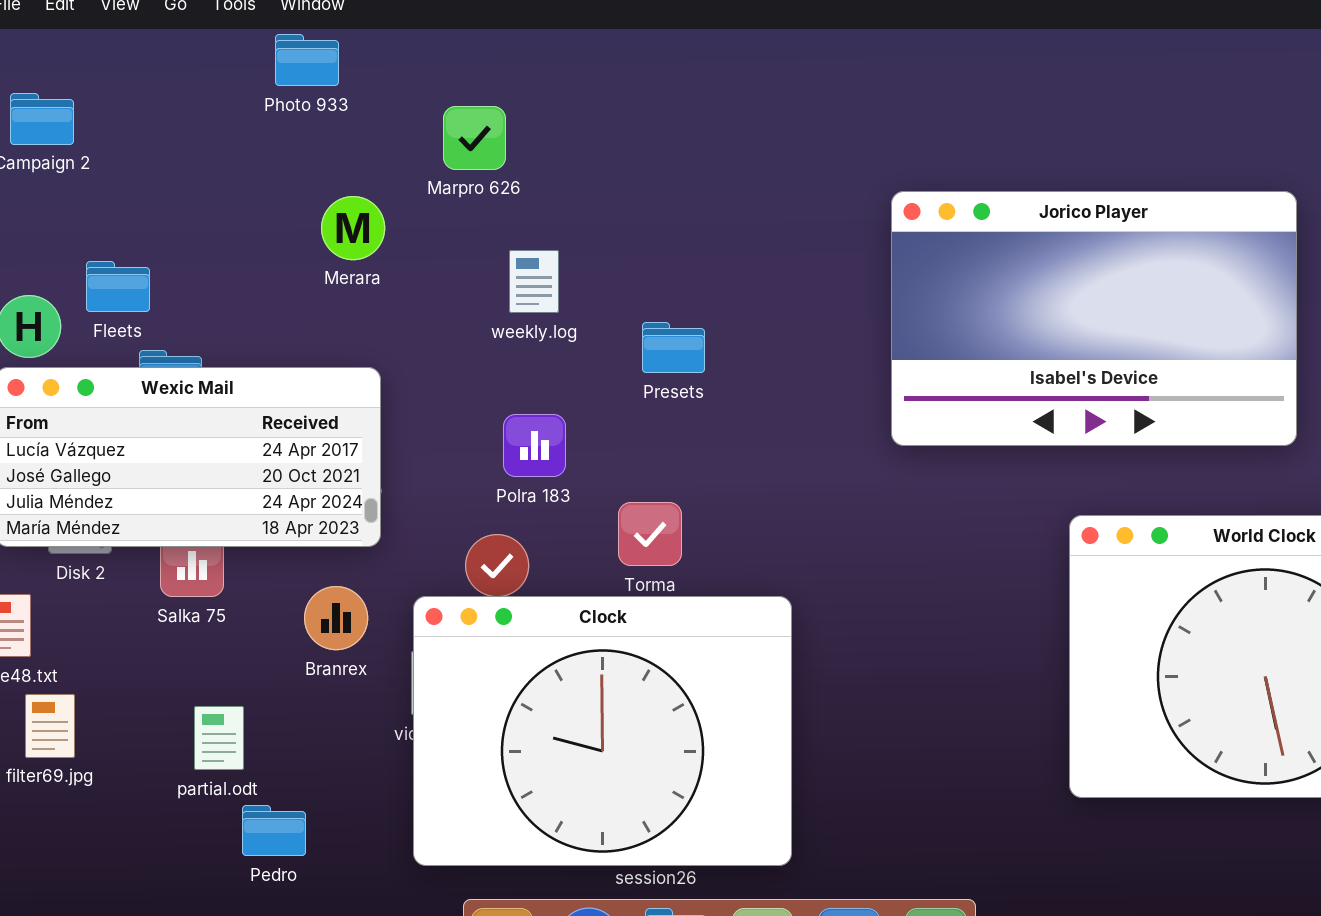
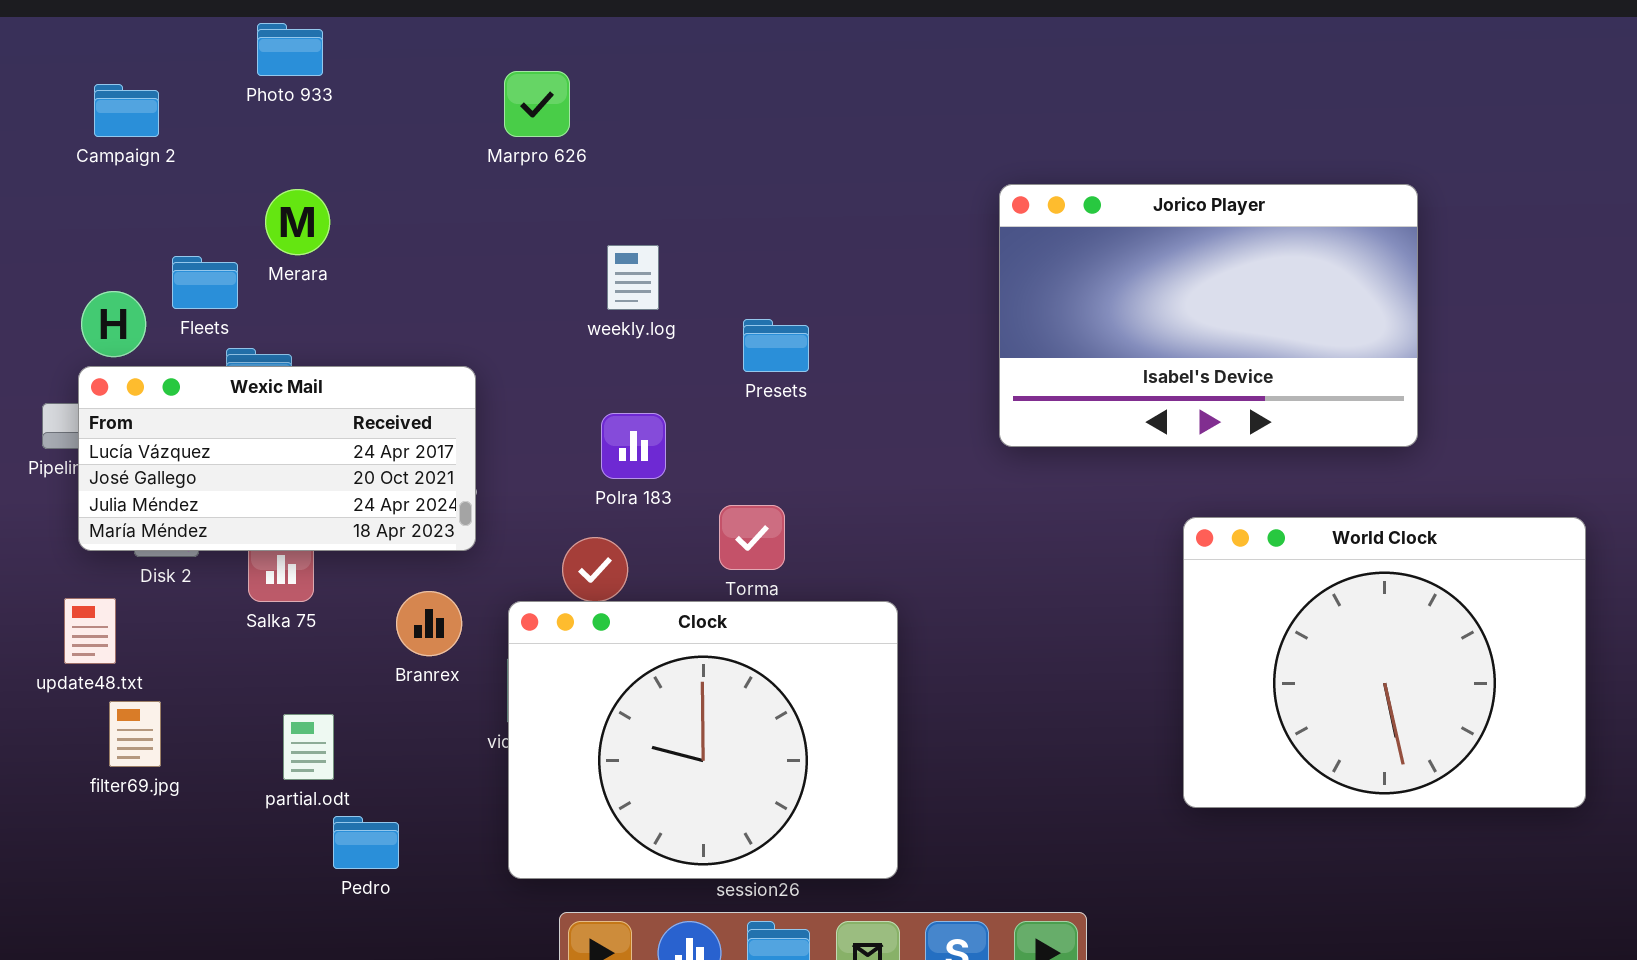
Photo 933: [275,34,339,86] -> [257,23,323,76], moved
Marpro 626: [443,106,506,170] -> [504,71,570,137], moved
Merara: [321,196,385,260] -> [265,189,330,255], moved

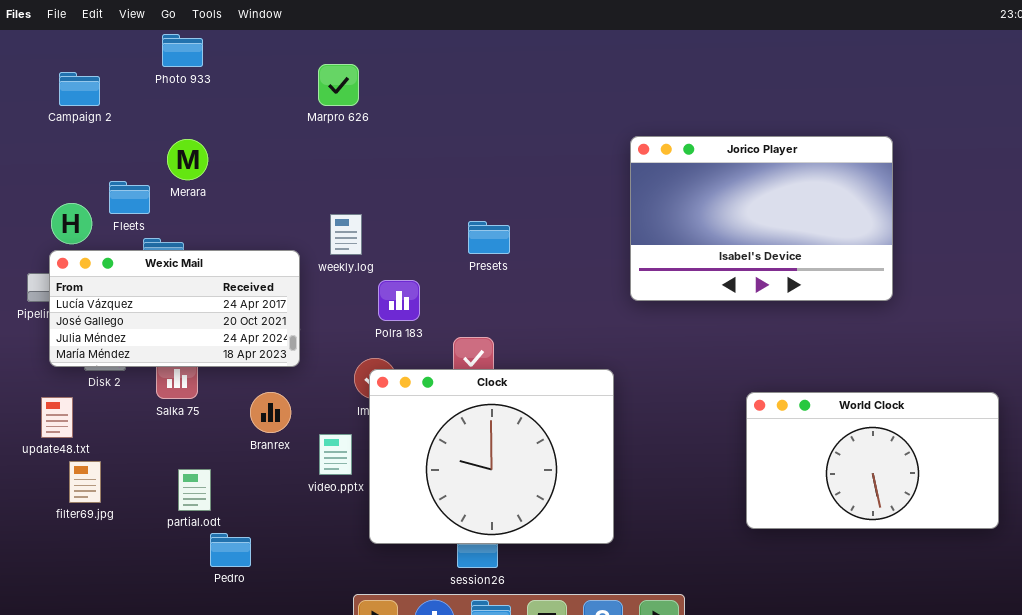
weekly.log: [607,245,659,310] -> [330,214,362,255], moved
World Clock: [1183,517,1586,808] -> [746,392,999,529], resized
Clock: [508,601,898,879] -> [369,369,614,544], moved

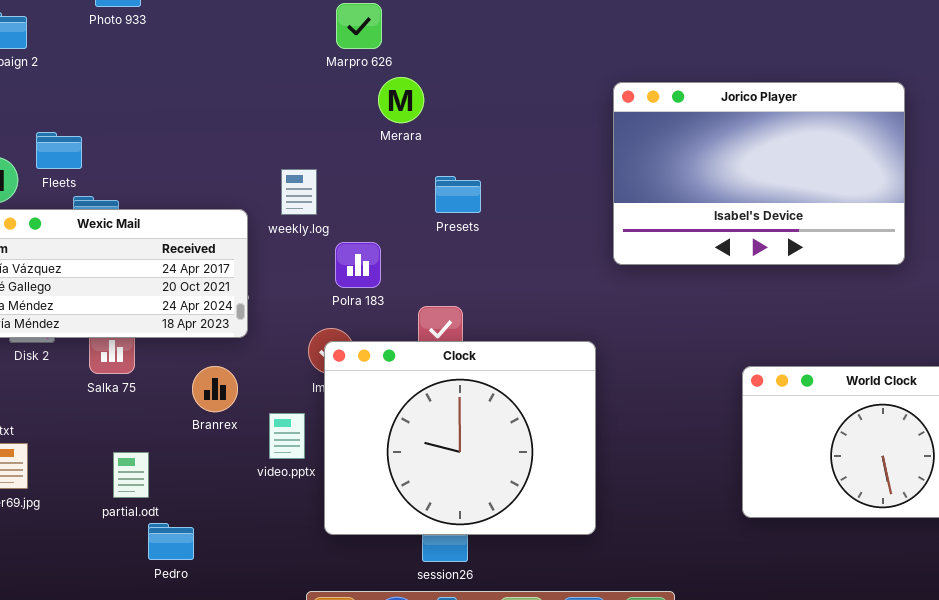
Marpro 626: [318,64,359,106] -> [336,3,382,49], moved
Merara: [167,139,208,180] -> [378,77,424,123], moved

